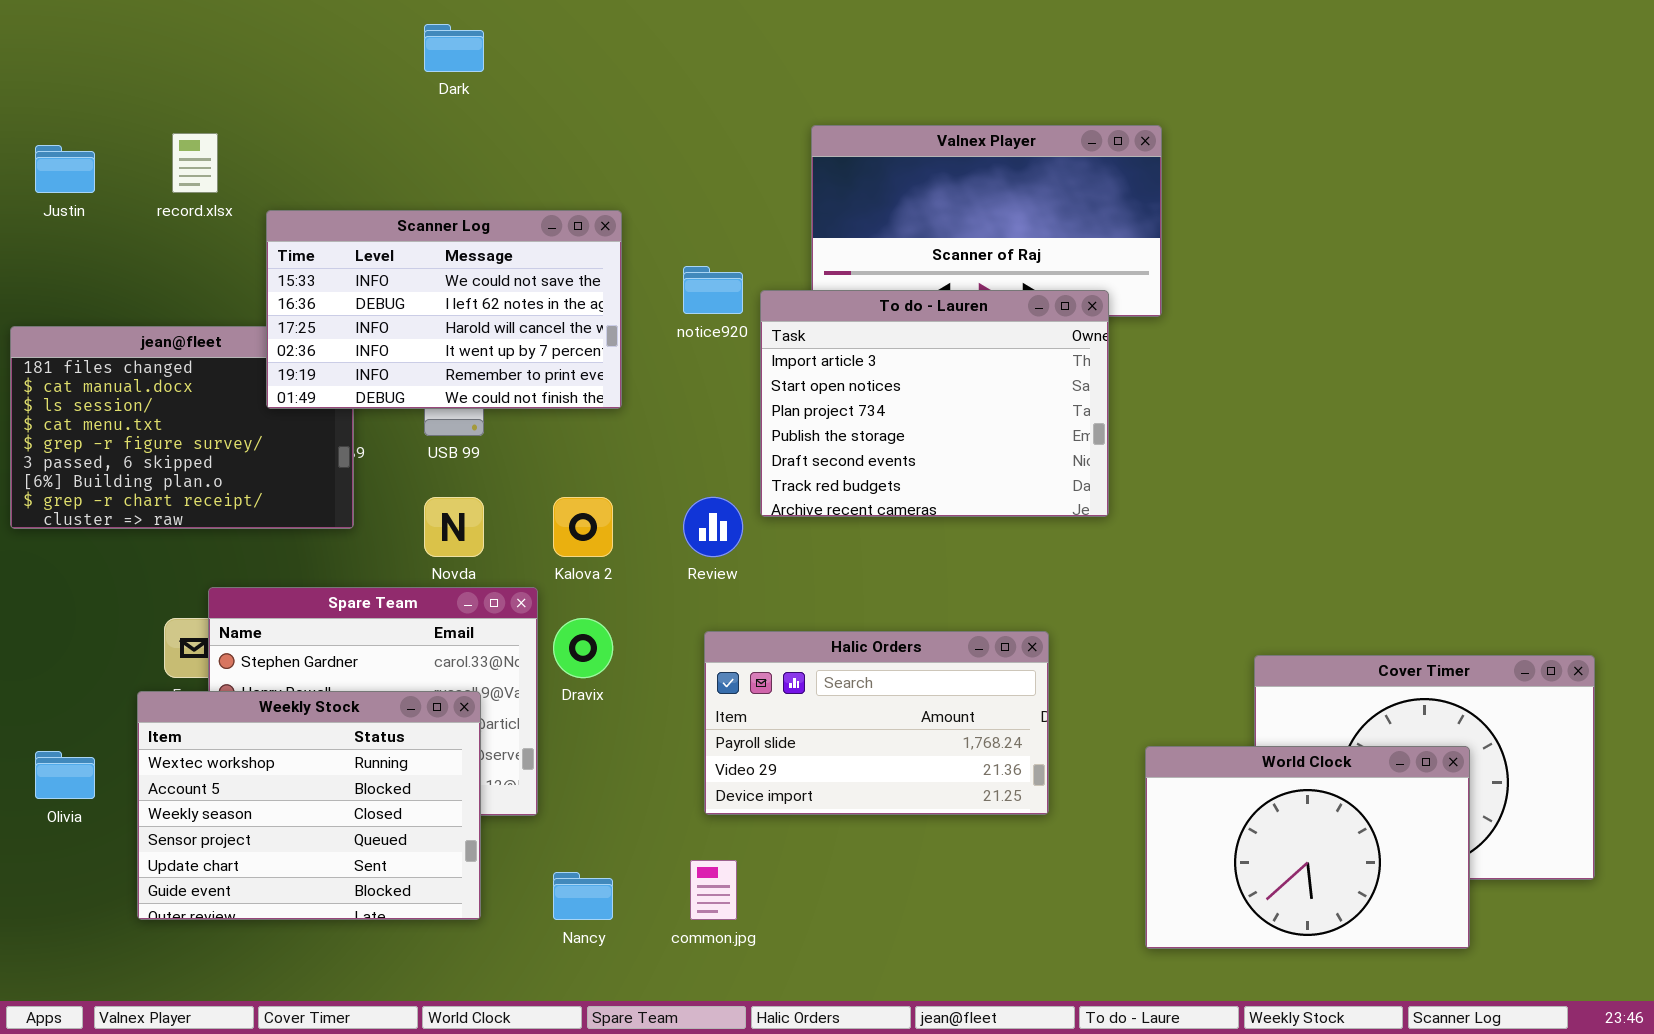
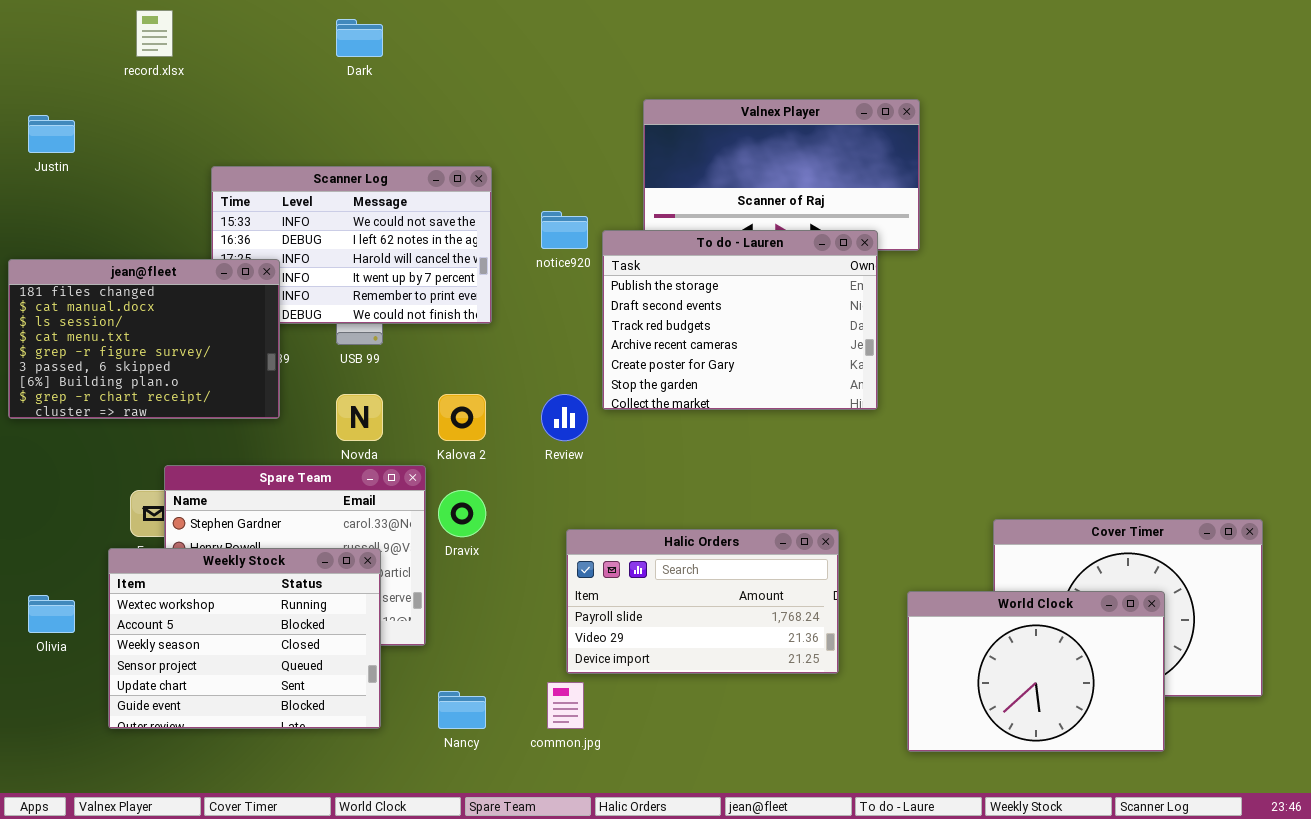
record.xlsx: [172,133,218,193] -> [136,10,173,57], moved
To do - Lauren: [760,290,1109,517] -> [602,230,878,410], scrolled down 3 rows
jean@fleet: [10,326,354,529] -> [8,259,280,419], raised
Halic Orders: [704,631,1049,815] -> [566,529,839,674], moved

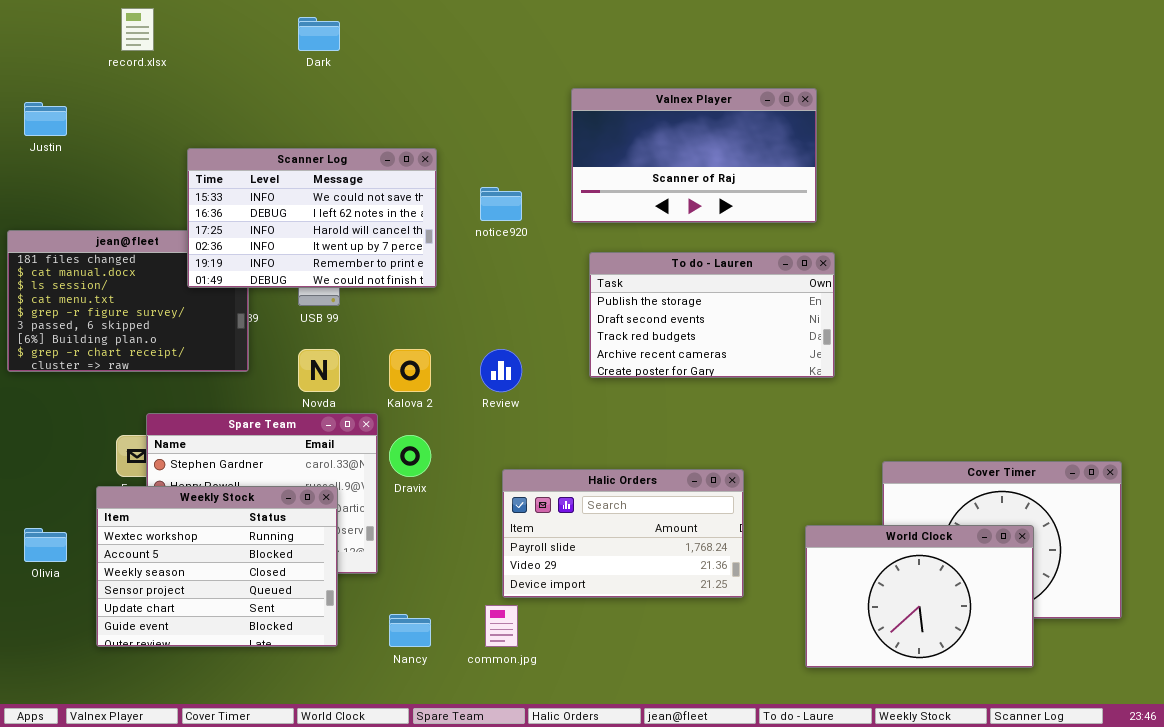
Scanner Log: [211,166,492,324] -> [187,148,437,288], raised
To do - Lauren: [602,230,878,410] -> [589,252,835,378], moved, resized

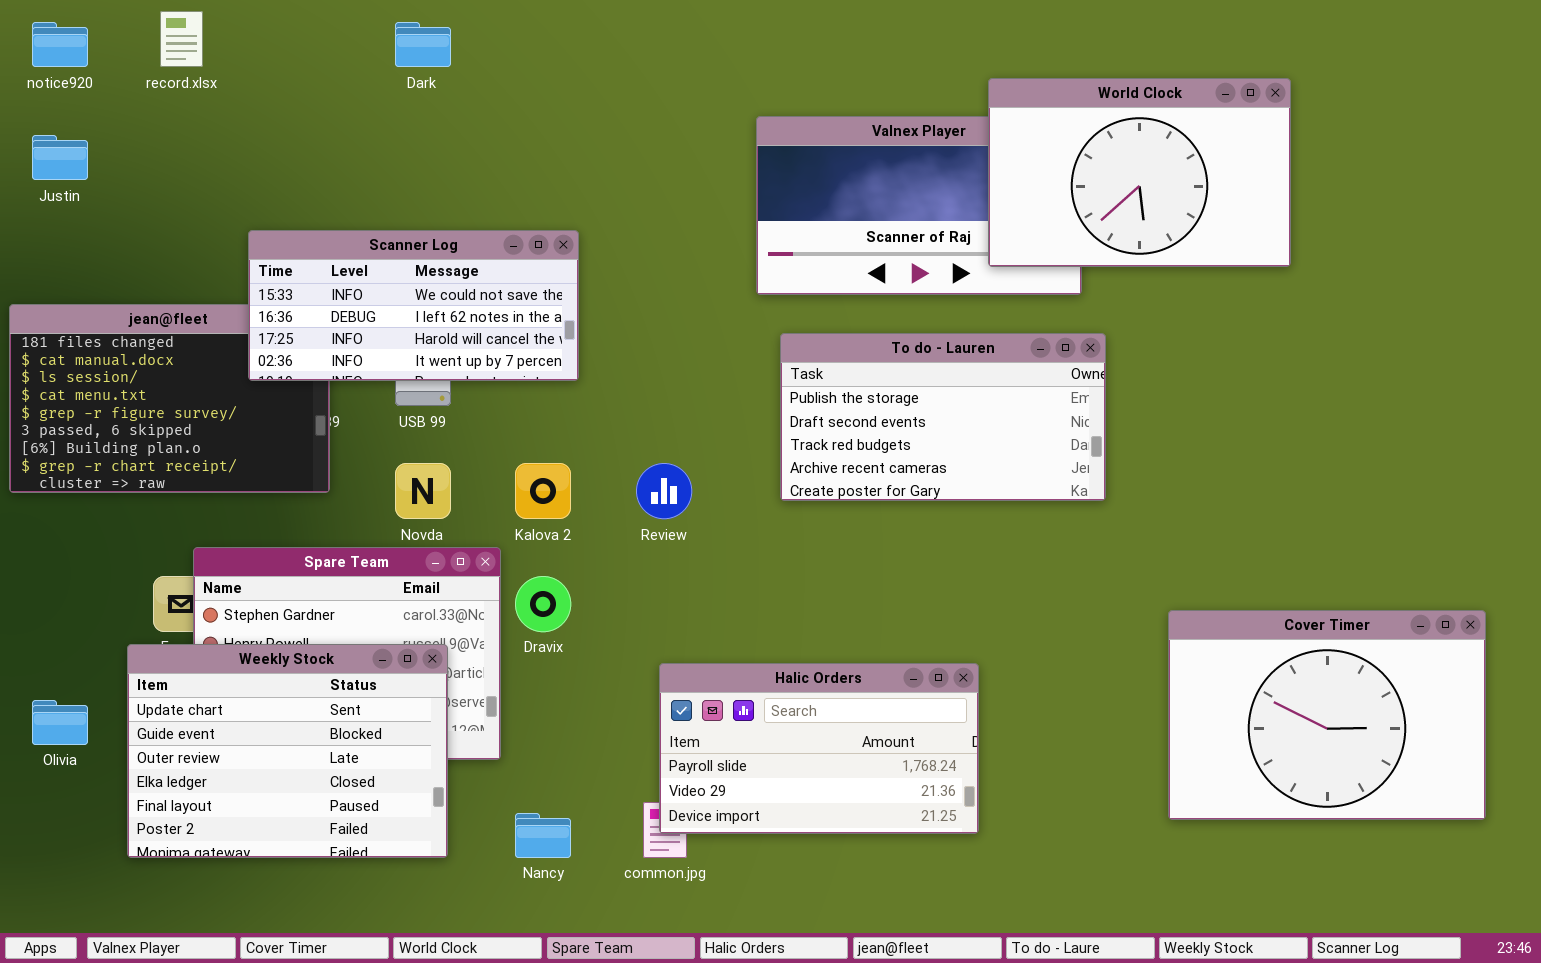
Scanner Log: [187,148,437,288] -> [248,230,579,381], resized
notice920: [480,187,522,221] -> [32,22,88,67], moved
Halic Orders: [502,469,744,598] -> [659,663,979,834], moved
Weekly Stock: [96,486,338,647] -> [127,644,448,858], scrolled down 4 rows
World Clock: [805,525,1034,668] -> [988,78,1291,267], moved

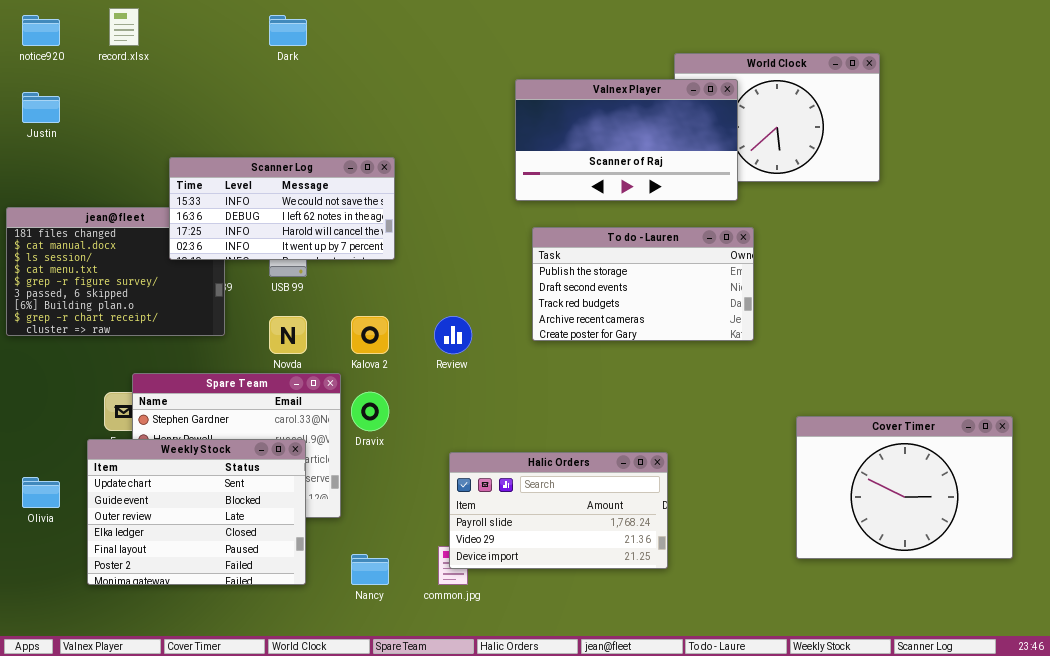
Valnex Player: [756,116,1082,295] -> [515,79,738,201], raised

